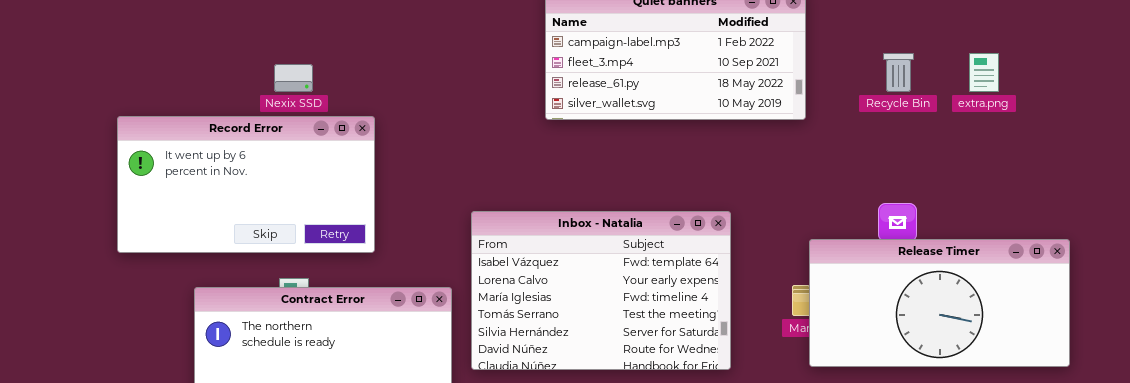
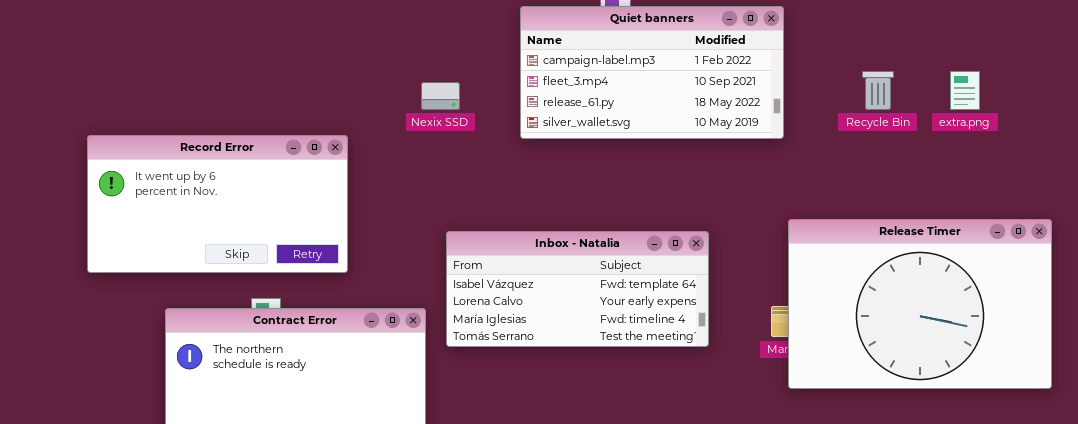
Nexix SSD: [274,64,313,92] -> [421,82,460,110], moved
Inbox - Natalia: [471,211,731,370] -> [446,231,709,347], resized
Release Timer: [809,239,1070,367] -> [788,219,1052,389], resized

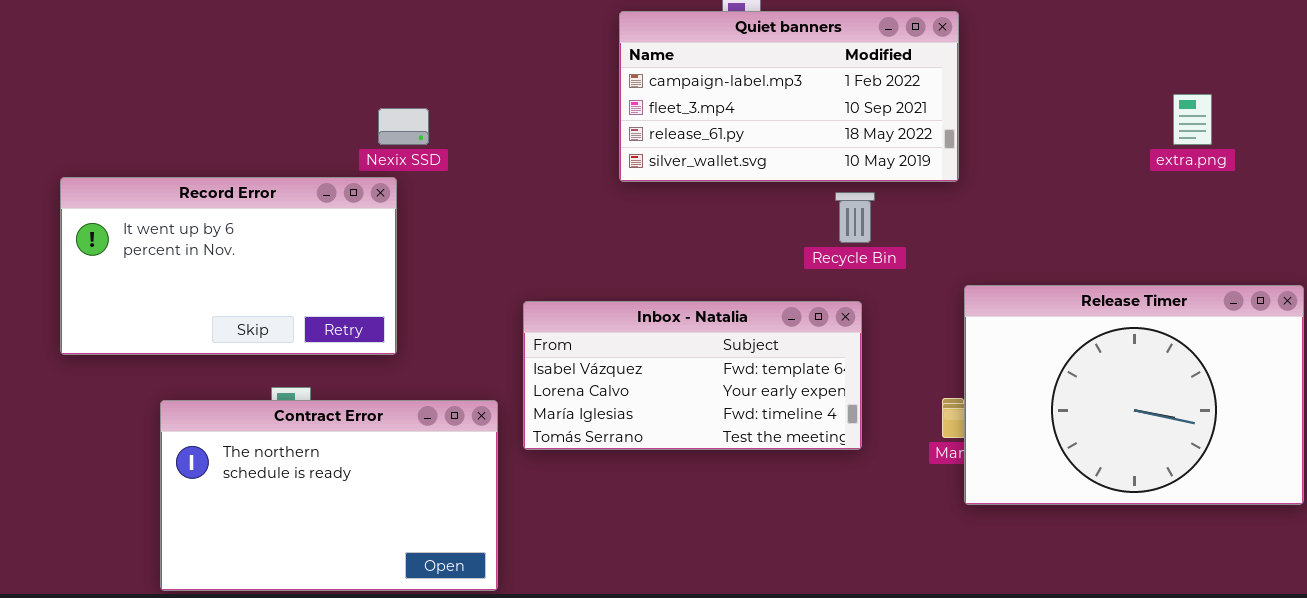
Recycle Bin: [862,71,894,110] -> [835,192,875,243], moved
Nexix SSD: [421,82,460,110] -> [378,108,429,145], moved

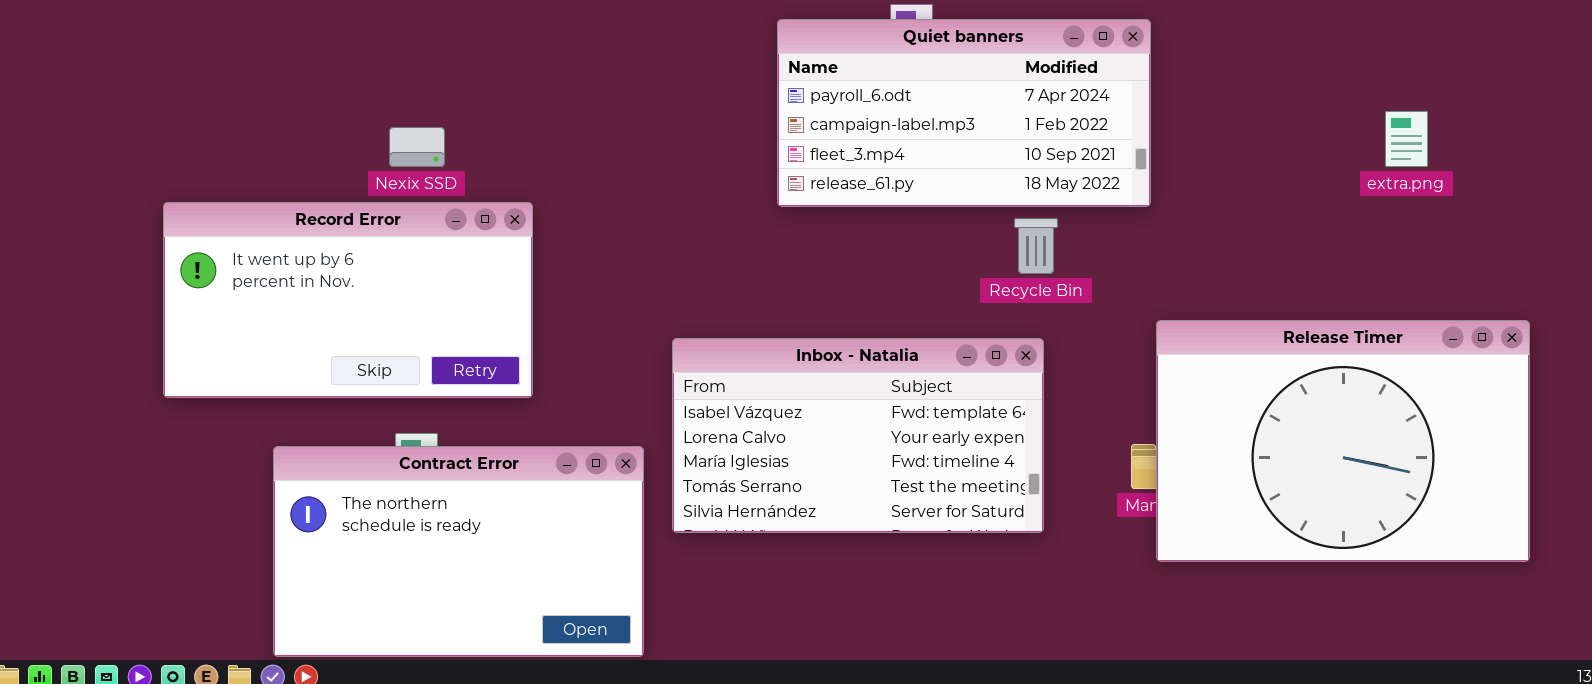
Quiet banners: [619,11,959,182] -> [777,19,1151,207], scrolled up 1 row
Nexix SSD: [378,108,429,145] -> [389,127,445,167], moved
Inbox - Natalia: [523,301,862,450] -> [672,338,1044,533], resized

